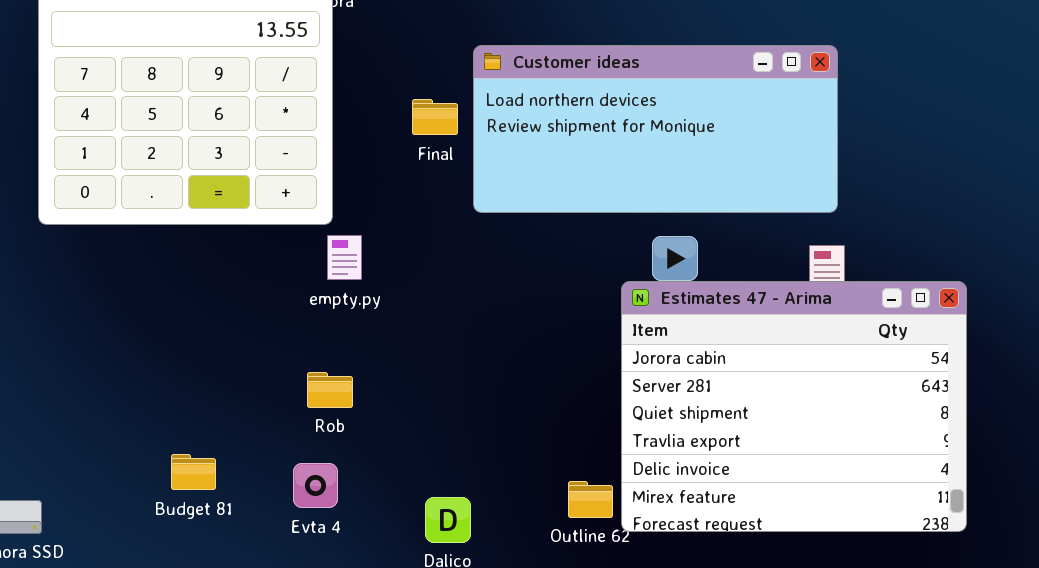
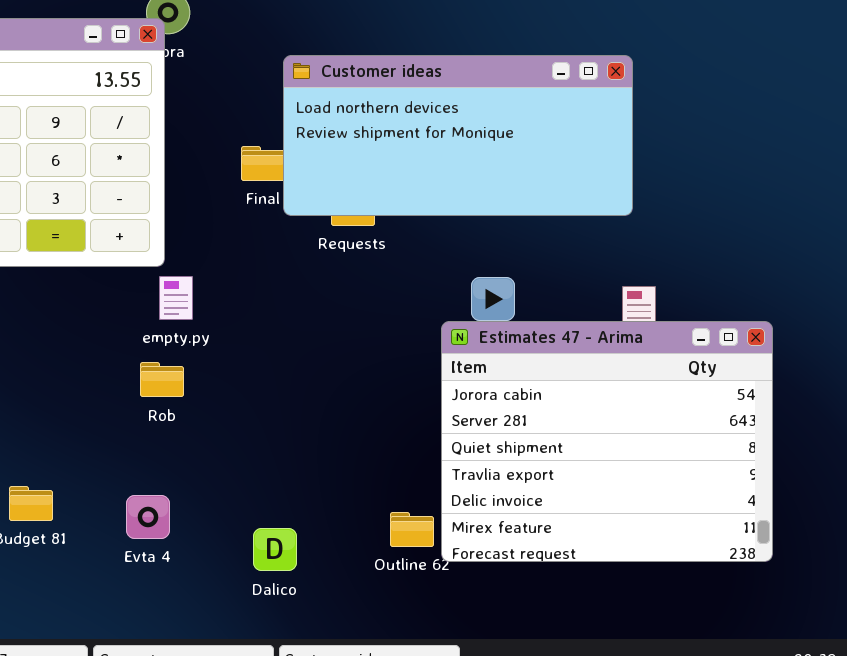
Customer ideas: [473,45,838,213] -> [283,55,633,216], moved
Rob: [307,372,353,408] -> [140,362,184,397], moved

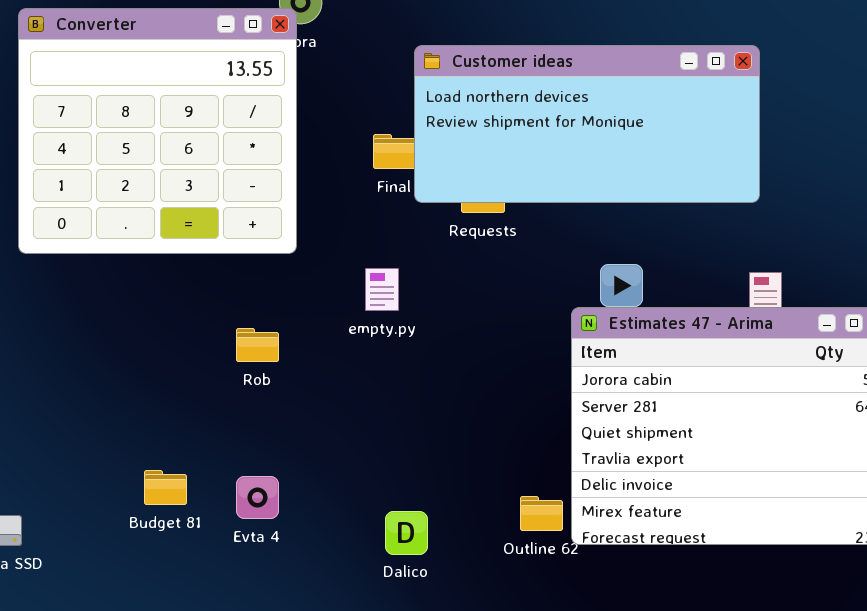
empty.py: [159,276,193,320] -> [365,268,399,311], moved
Rob: [140,362,184,397] -> [236,328,279,362], moved
Evta 4: [126,495,170,539] -> [236,476,279,519], moved

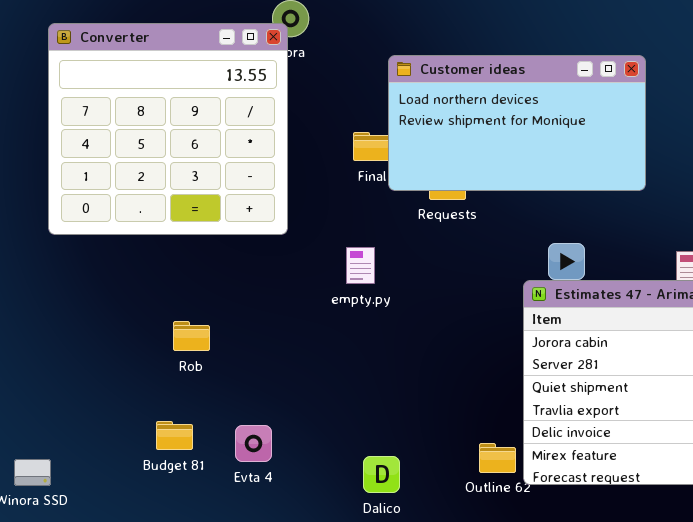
Customer ideas: [414,45,760,203] -> [388,55,646,191], resized
Rob: [236,328,279,362] -> [173,321,210,351], moved

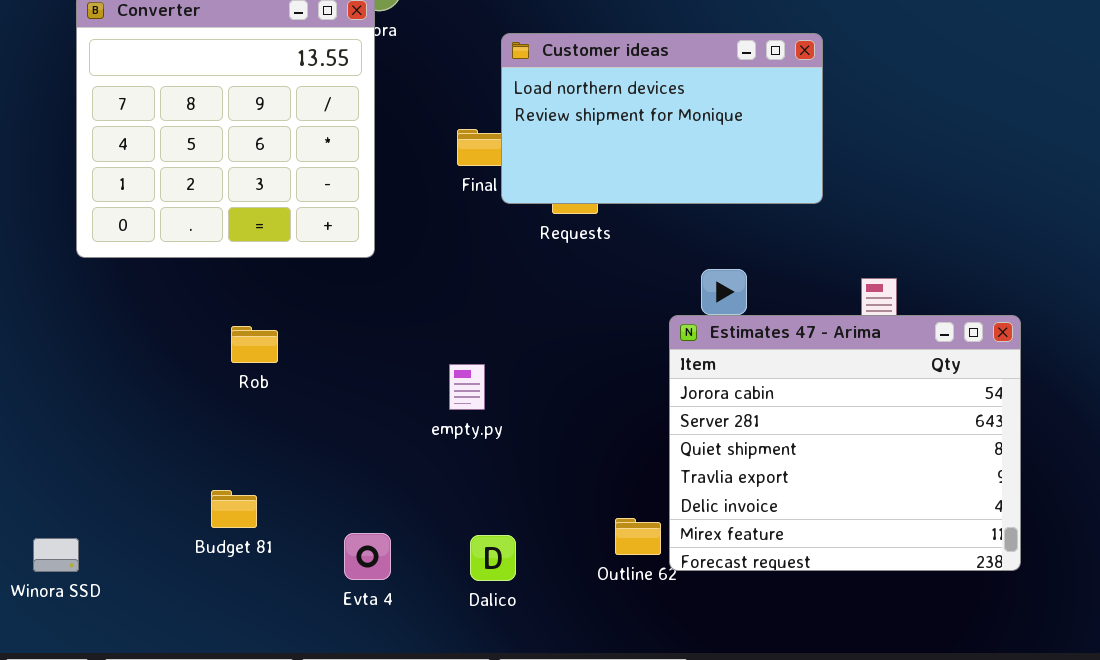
empty.py: [346,247,375,284] -> [449,364,485,410], moved
Rob: [173,321,210,351] -> [231,326,278,363], moved
Evta 4: [235,425,272,462] -> [344,533,391,580], moved

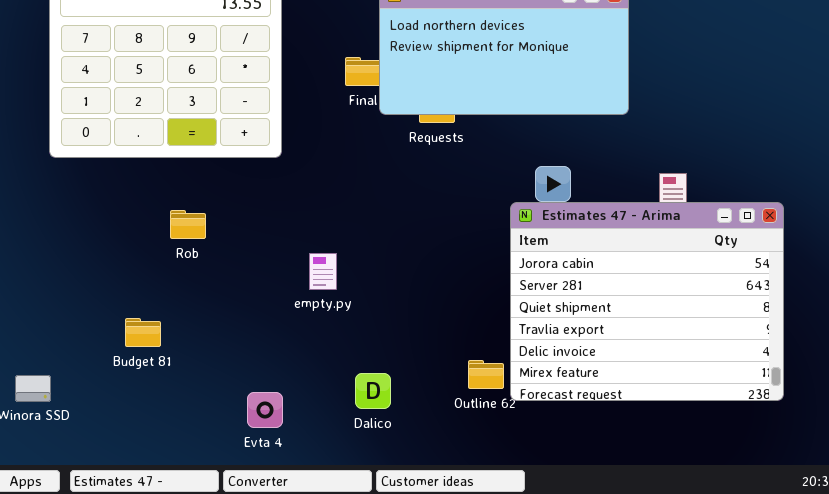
empty.py: [449,364,485,410] -> [309,253,337,290], moved
Budget 81: [211,490,257,528] -> [125,318,161,347], moved
Evta 4: [344,533,391,580] -> [247,392,283,428], moved

